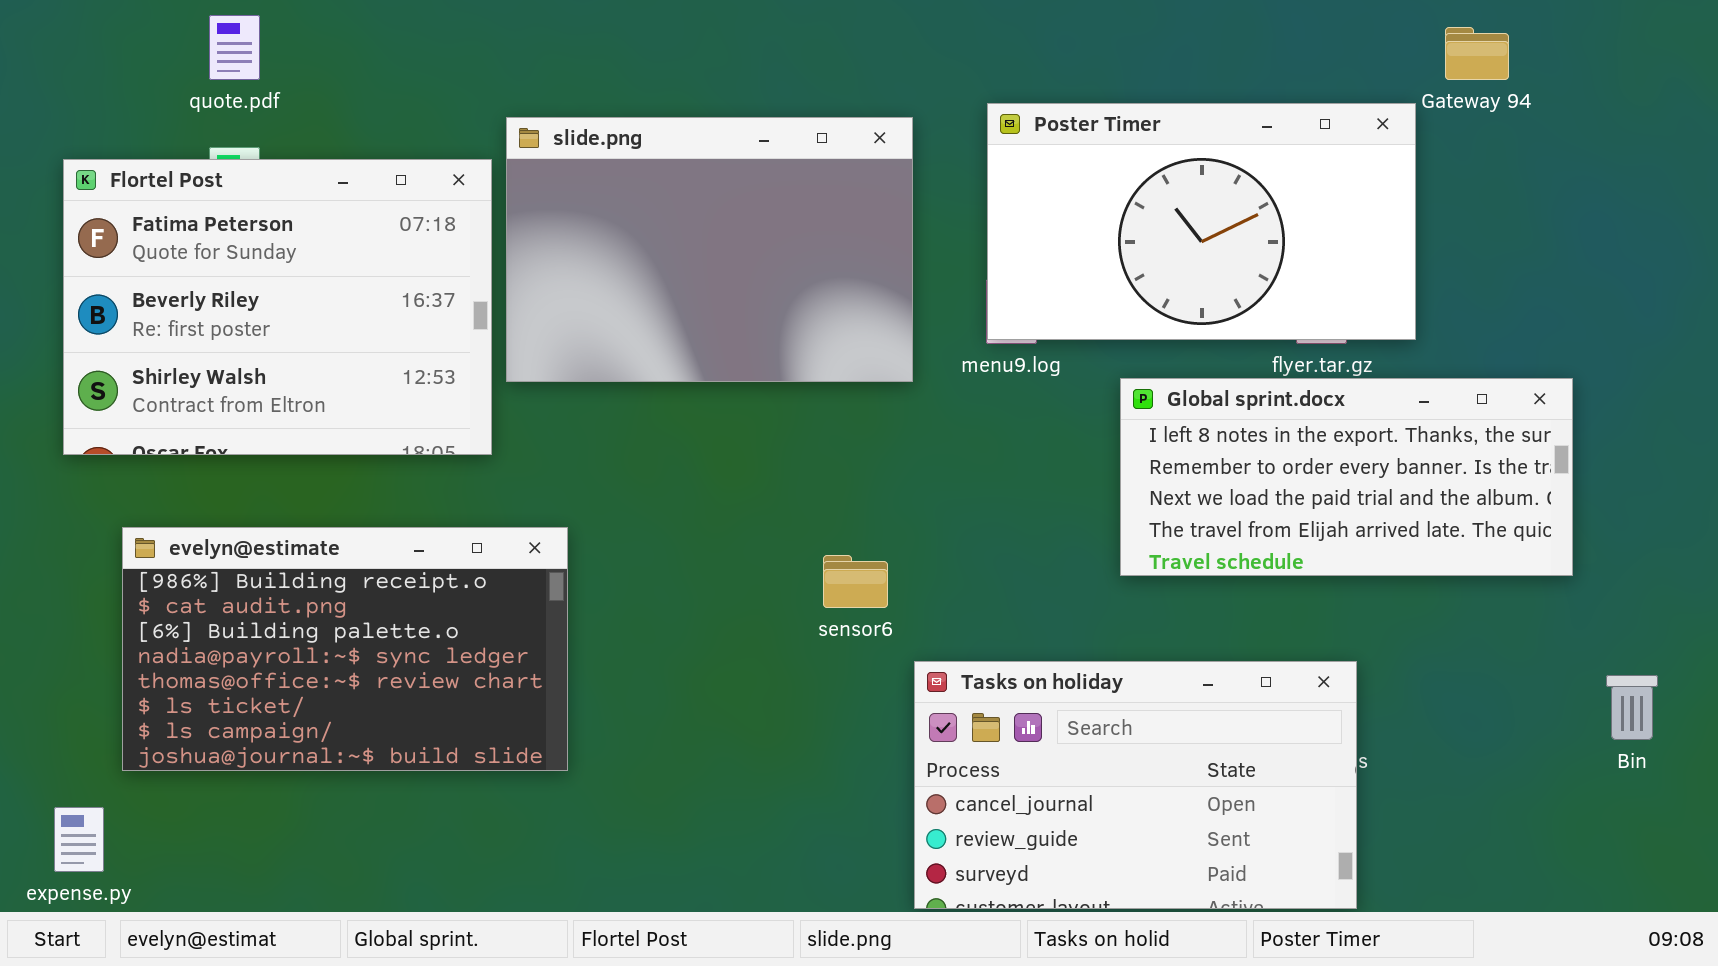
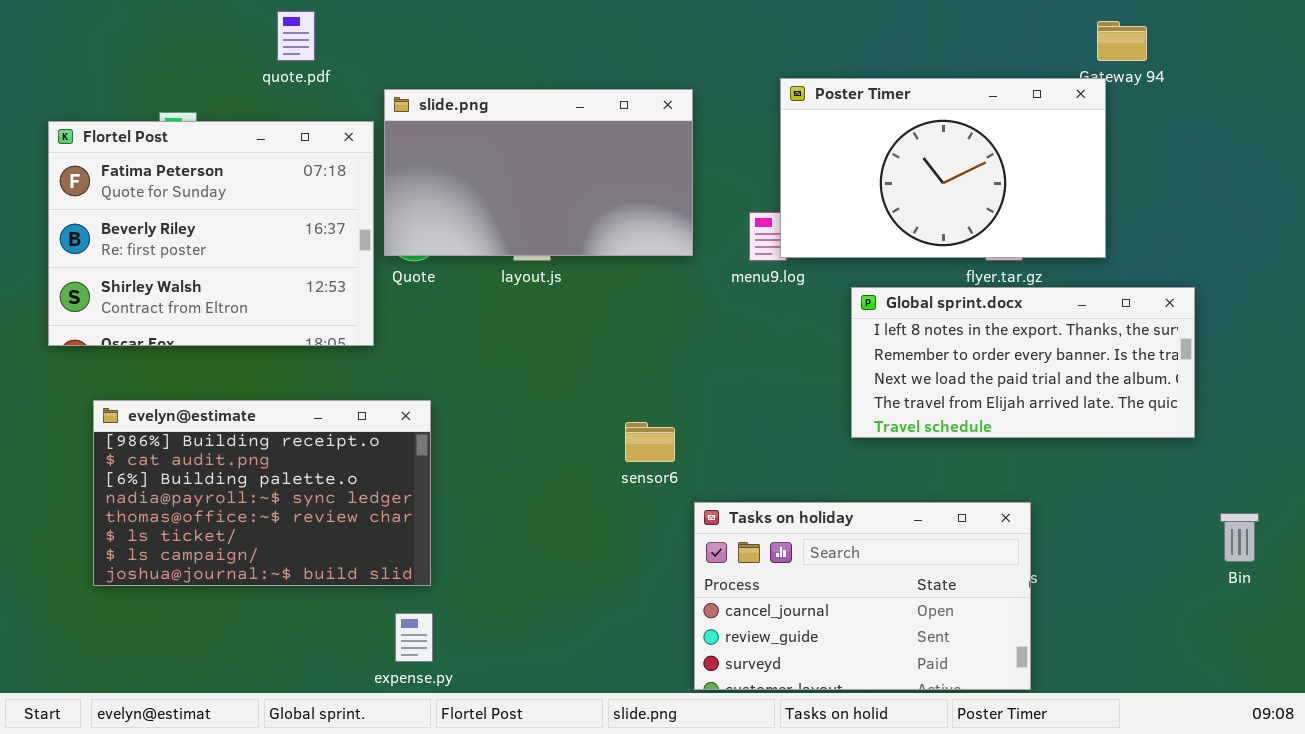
quote.pdf: [209,15,260,80] -> [277,11,315,61], moved
Poster Timer: [987,103,1416,340] -> [780,78,1106,258], moved
slide.png: [506,117,913,382] -> [384,89,693,256], resized
expense.py: [54,807,104,872] -> [395,613,433,662], moved

